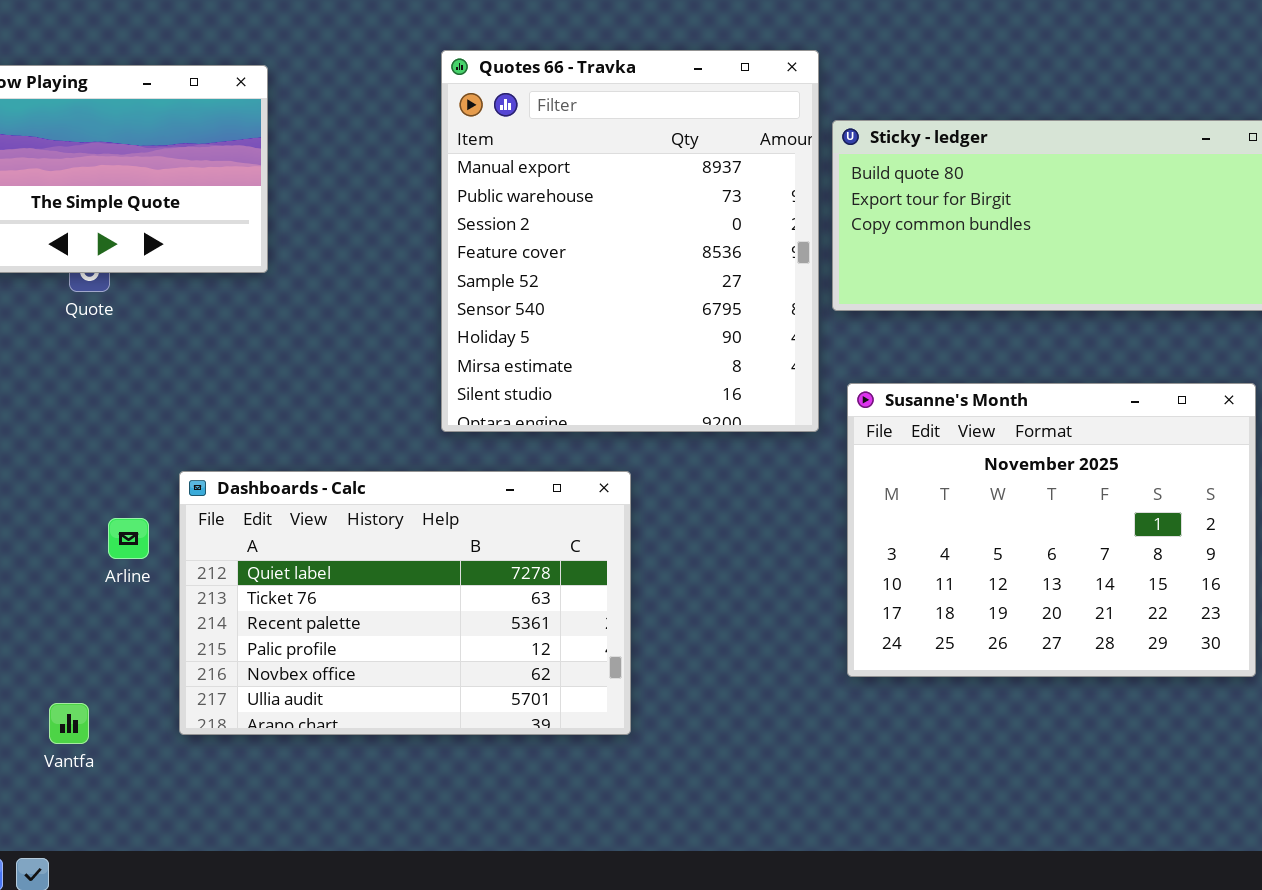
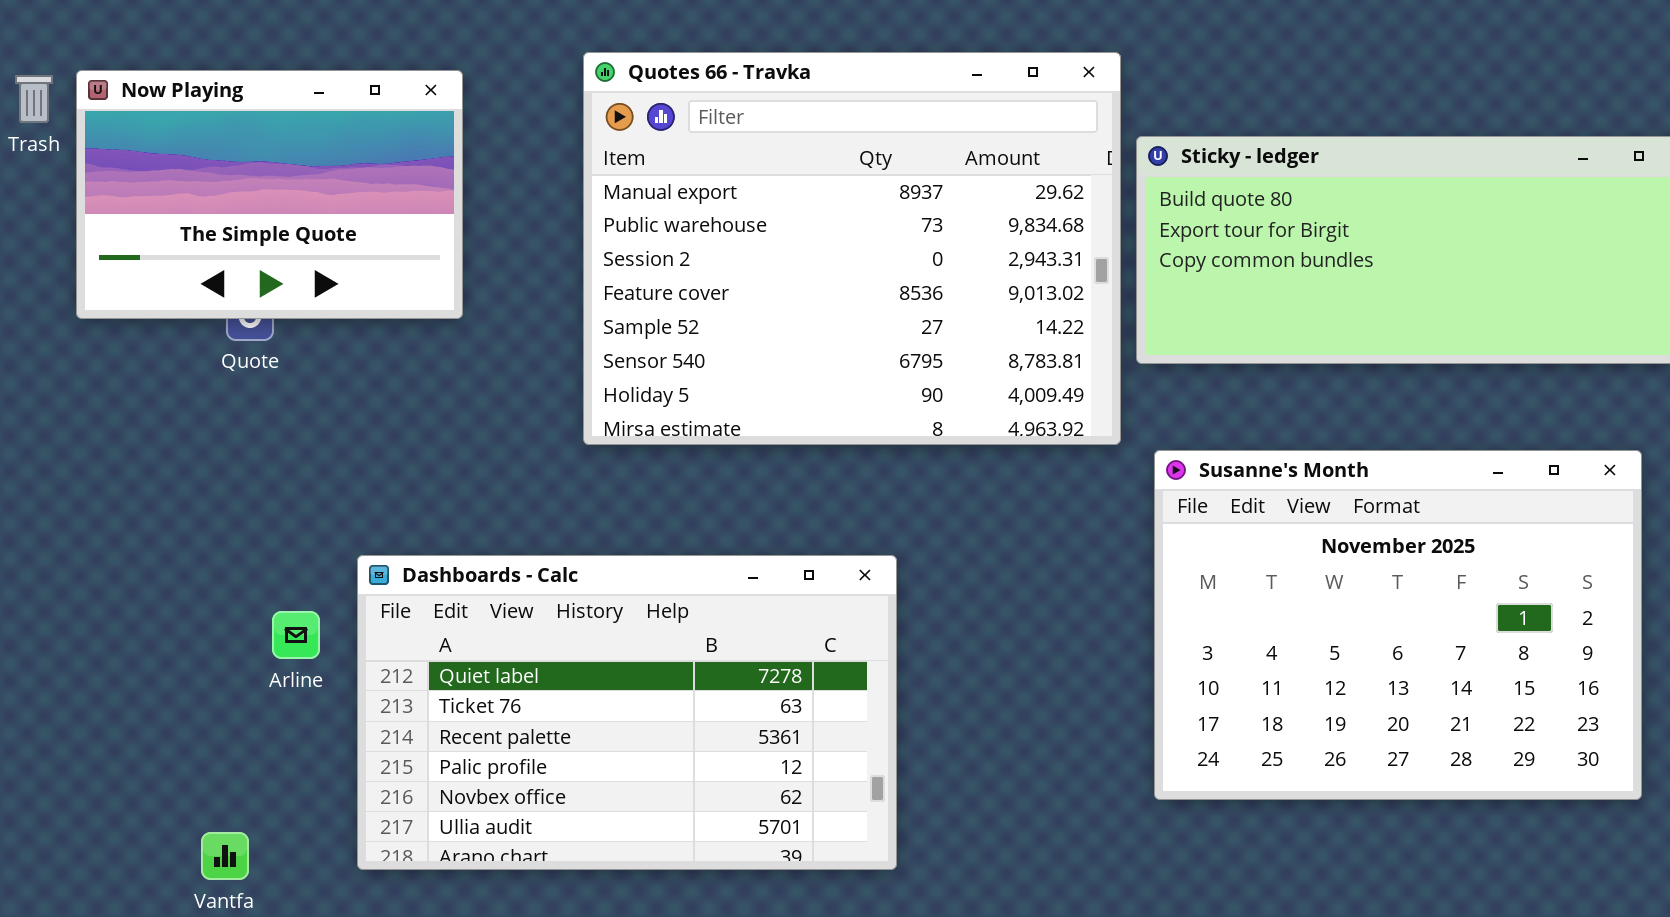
Quotes 66 - Travka: [441,50,819,432] -> [583,52,1121,445], resized

